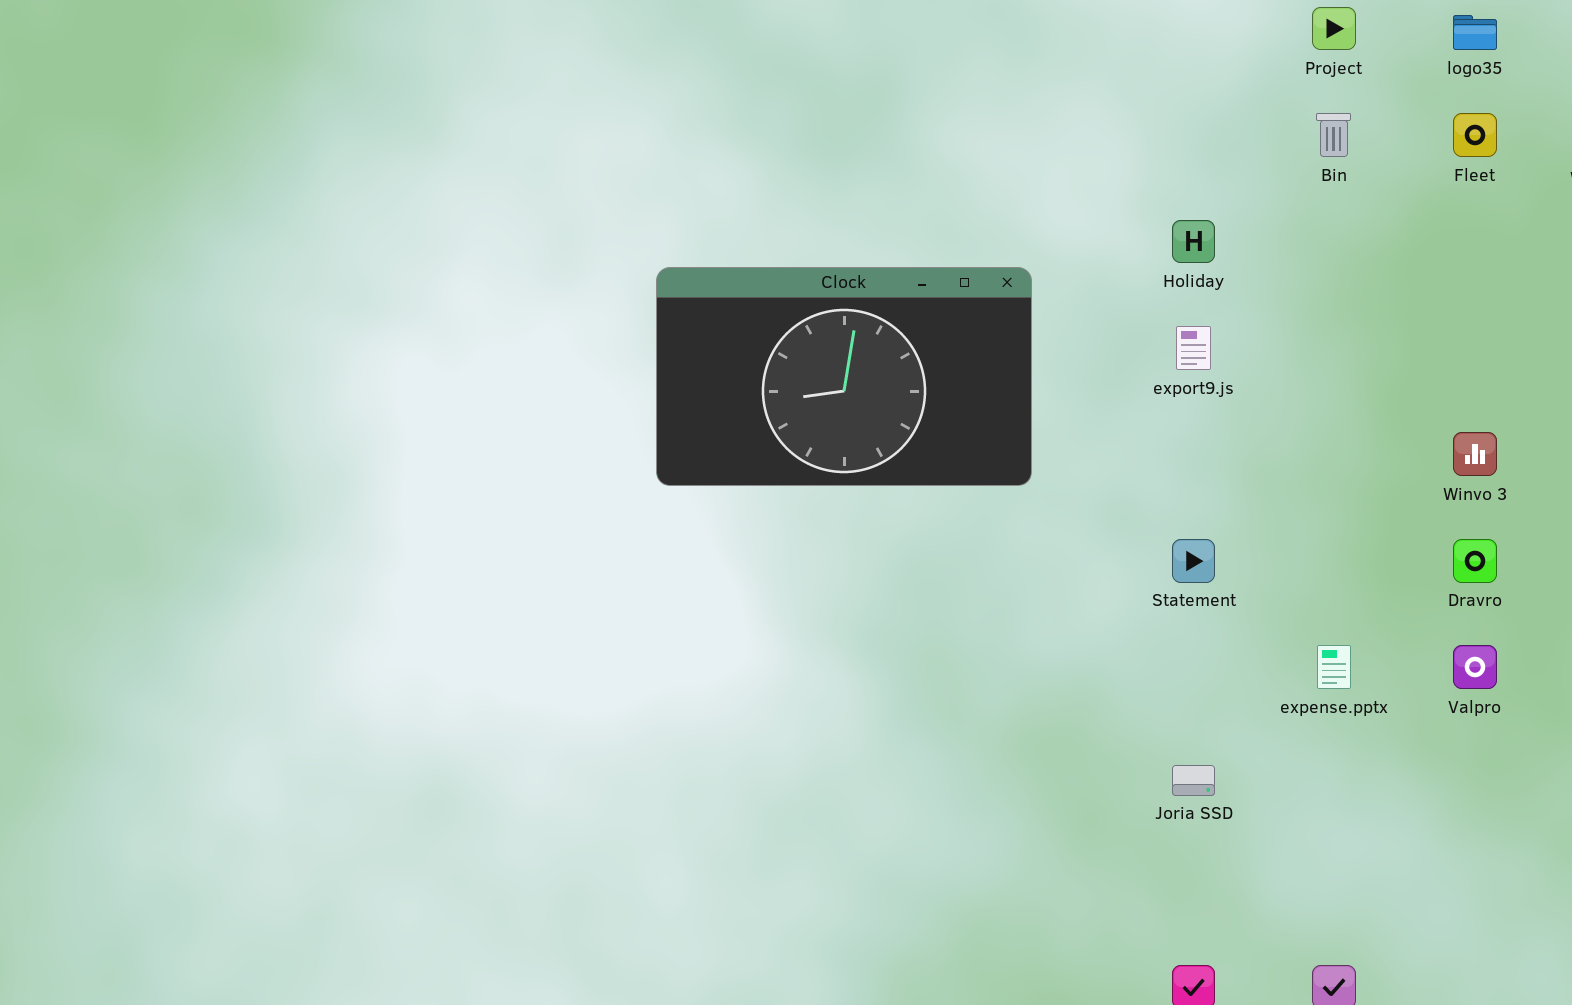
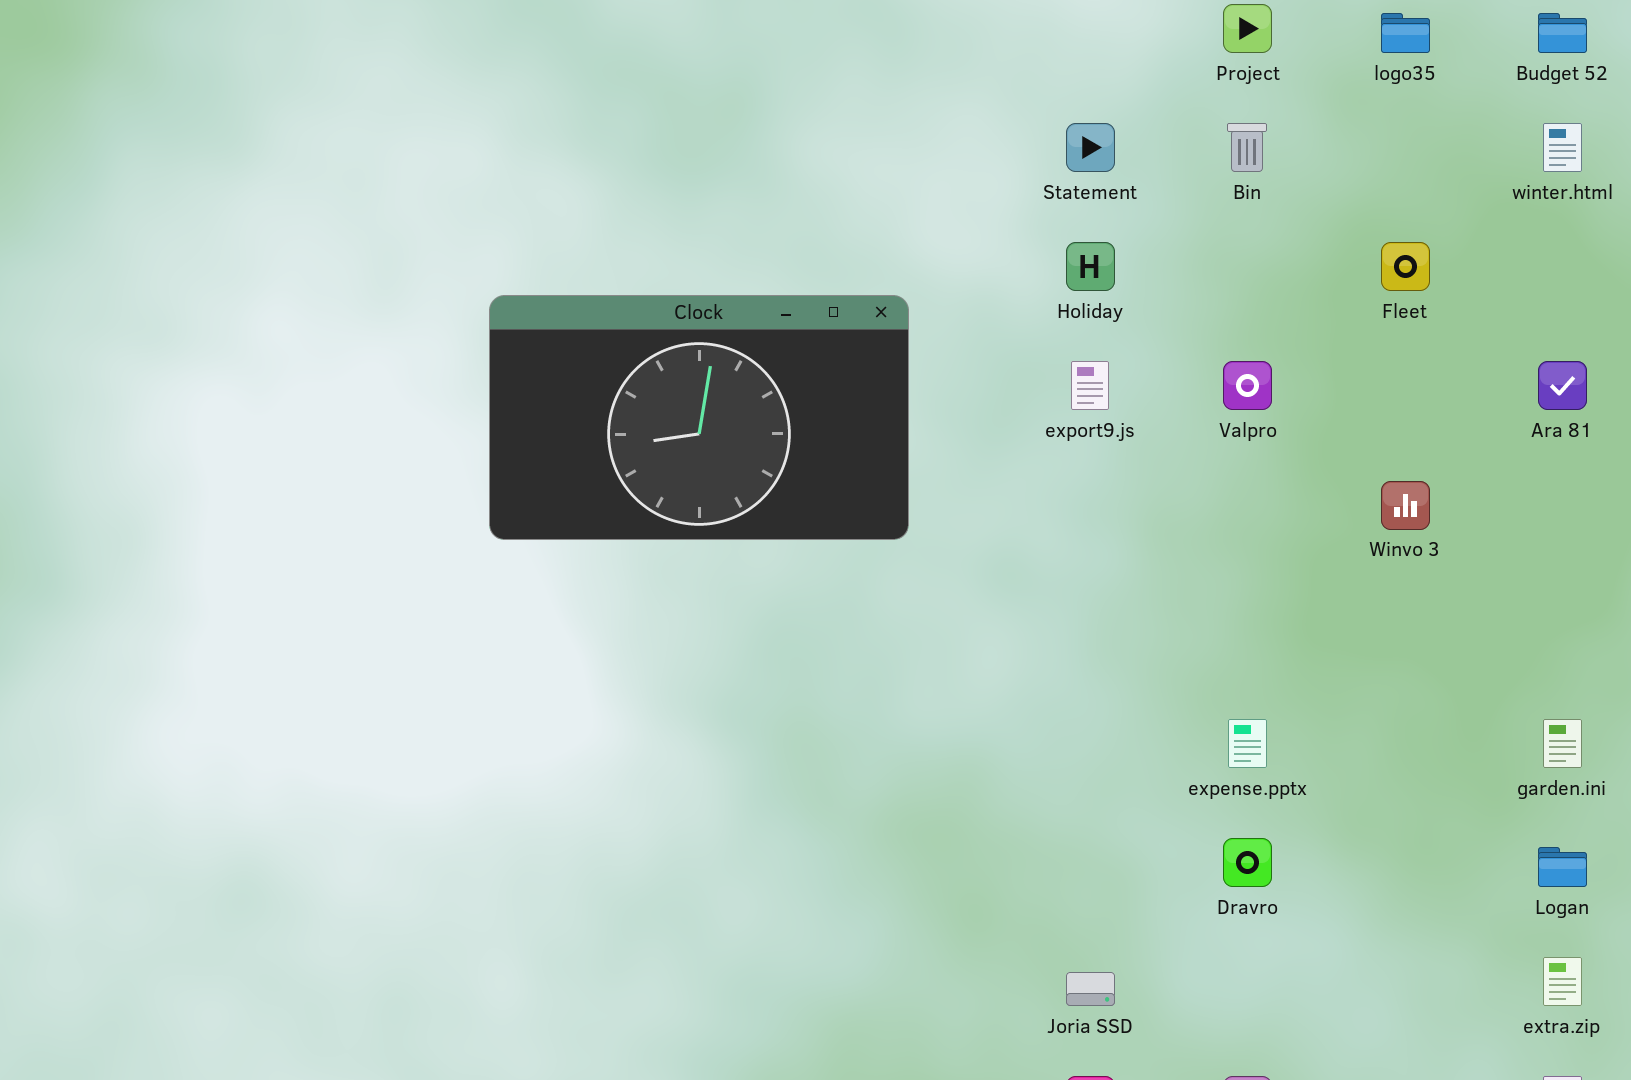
Fleet: [1453,113,1497,157] -> [1381,242,1430,291], moved
Statement: [1172,539,1215,583] -> [1066,123,1115,172], moved
Dravro: [1453,539,1497,583] -> [1223,838,1272,887], moved
Valpro: [1453,645,1497,689] -> [1223,361,1272,410], moved
Joria SSD: [1172,765,1215,796] -> [1066,972,1115,1006], moved

